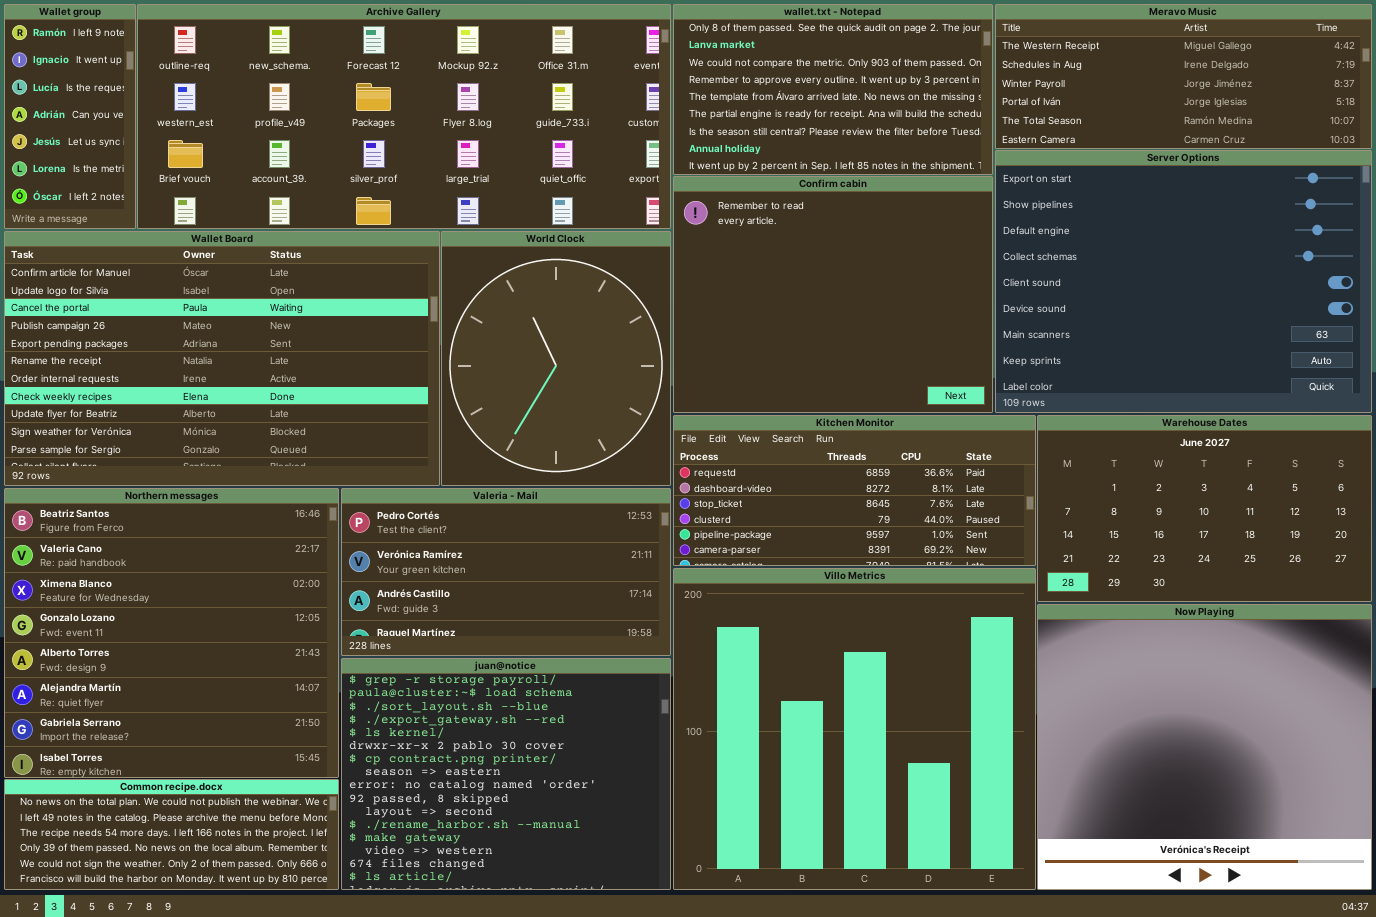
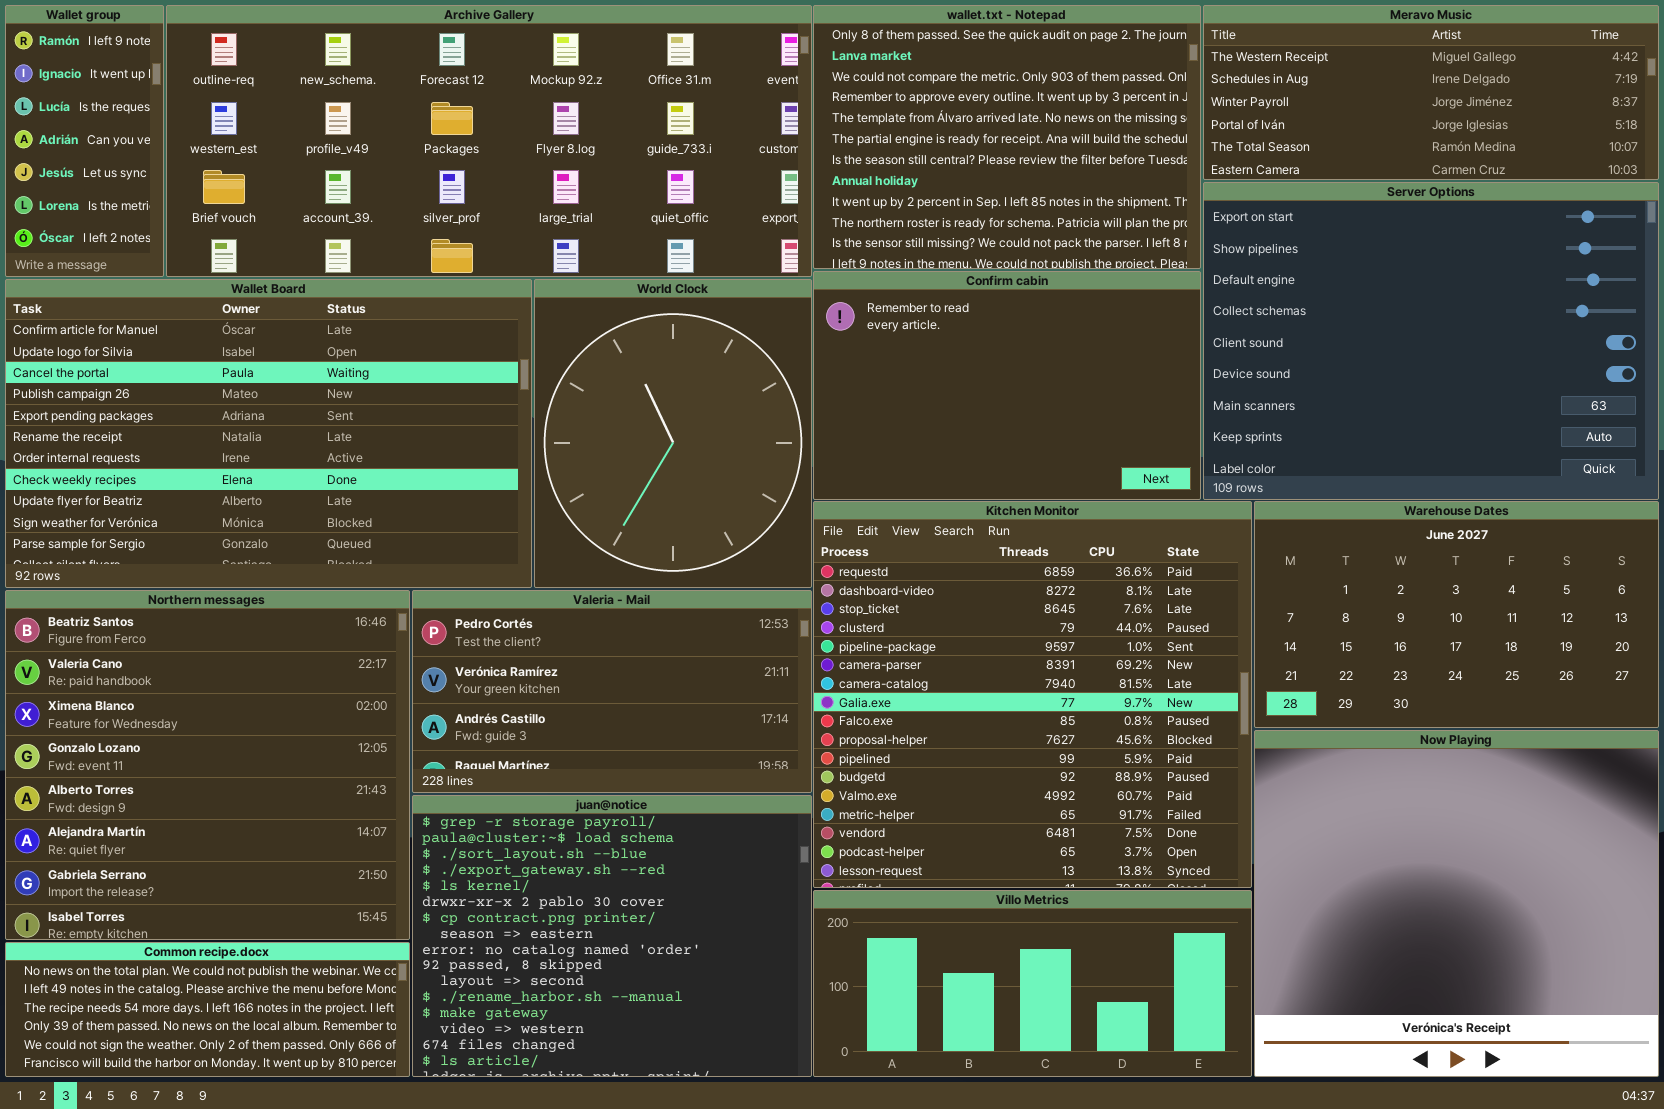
wallet.txt - Notepad: [673,4,993,175] -> [813,5,1201,269], resized
Confirm cabin: [673,176,993,413] -> [813,271,1201,500], resized
Kitchen Monitor: [673,415,1036,566] -> [813,501,1252,888], resized
Villo Metrics: [673,568,1036,890] -> [813,890,1252,1077], resized

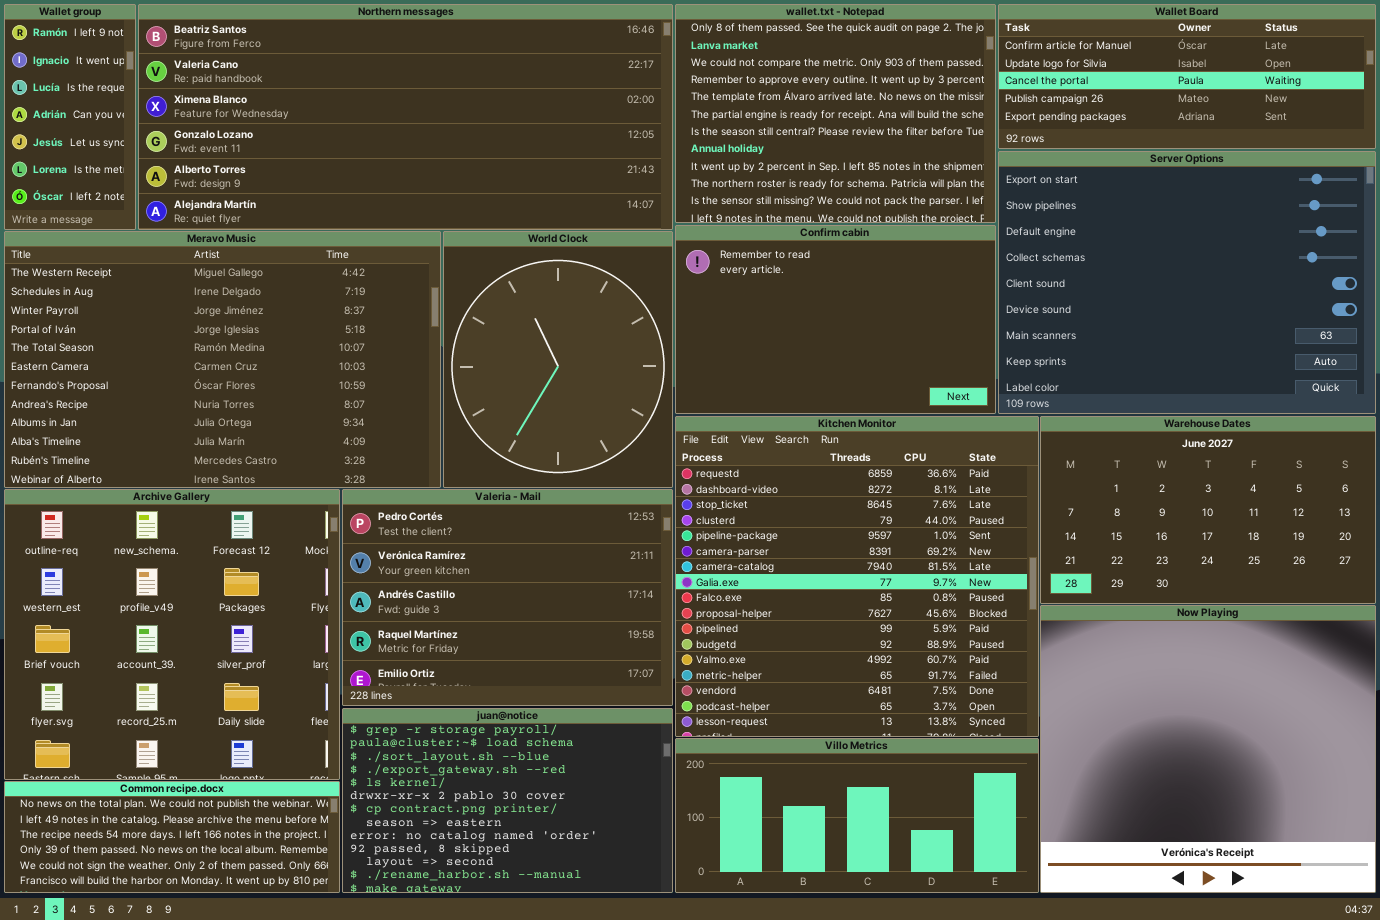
Archive Gallery: [166,5,812,277] -> [4,489,340,780], moved, resized
Meravo Music: [1203,5,1659,180] -> [4,231,441,488], moved, resized
Wallet Board: [5,279,532,588] -> [998,4,1376,149], moved, resized
Northern messages: [5,590,410,940] -> [138,4,673,230], moved, resized
Valeria - Mail: [412,590,812,793] -> [342,489,673,706], resized
juan@notice: [412,795,812,1077] -> [342,708,673,893], resized

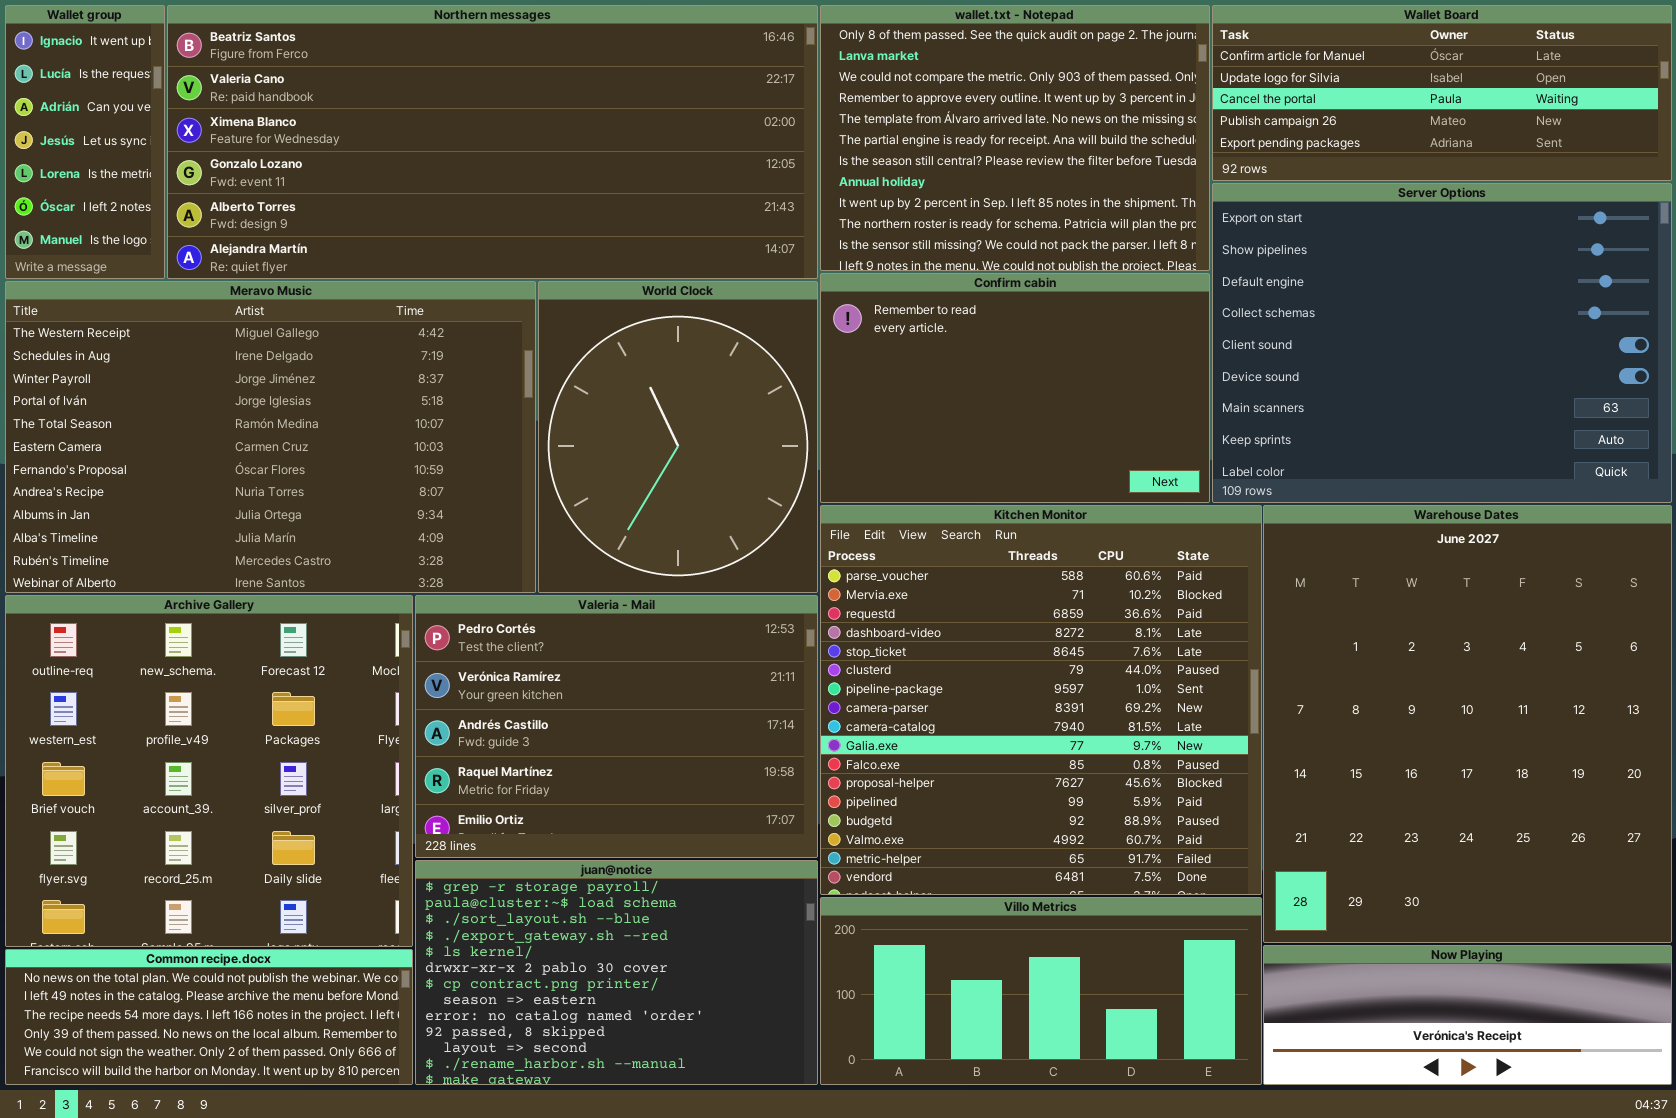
Wallet group: [4,4,136,230] -> [5,5,165,279], scrolled down 1 row
Kitchen Monitor: [675,416,1039,737] -> [820,505,1262,895], scrolled up 2 rows
Warehouse Dates: [1040,416,1376,604] -> [1263,505,1672,943], resized
Now Playing: [1040,605,1376,893] -> [1263,945,1672,1085], resized

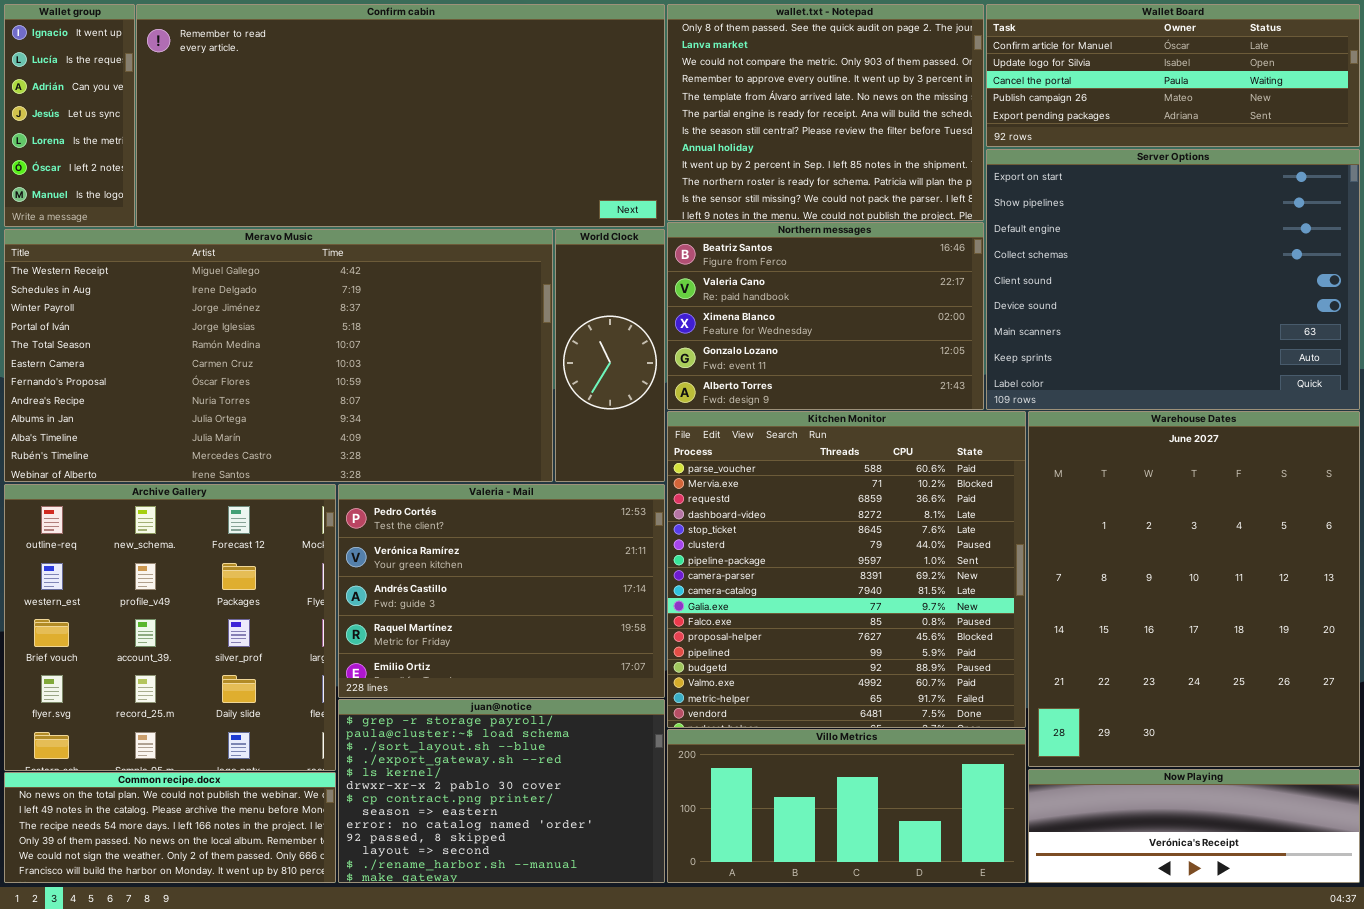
Northern messages: [167,5,818,279] -> [667,222,984,410], moved, resized
Confirm cabin: [820,273,1210,503] -> [136,4,665,227], moved, resized
Meravo Music: [5,281,536,593] -> [4,229,553,482], resized
World Clock: [538,281,818,593] -> [555,229,665,482], resized

